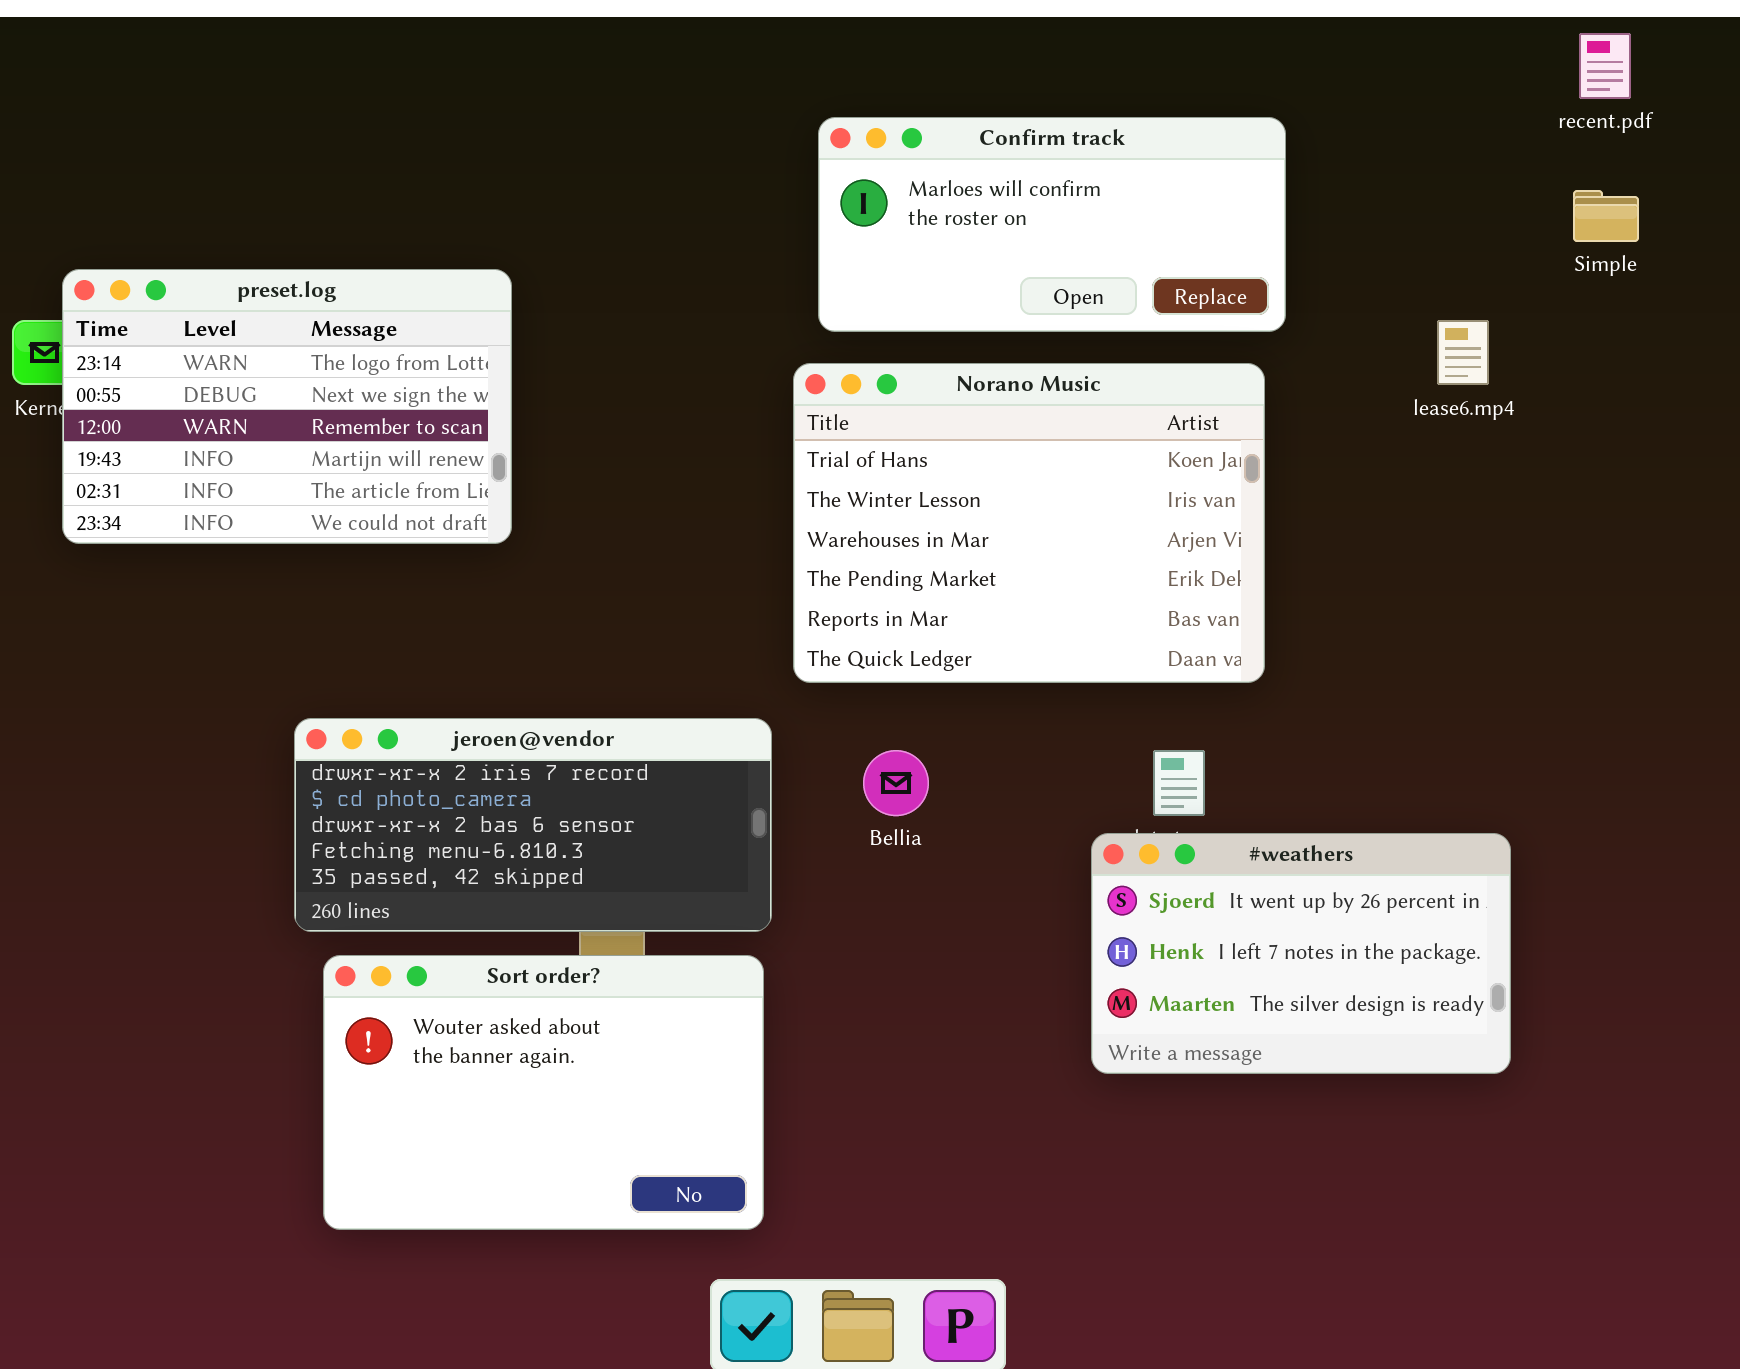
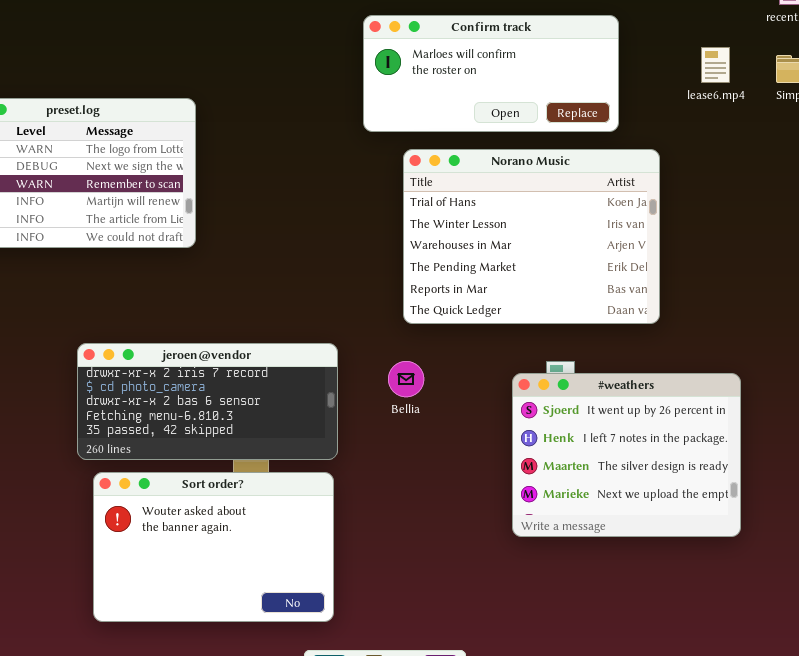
lease6.mp4: [1437,320,1489,385] -> [701,47,730,83], moved
Norano Music: [793,363,1265,683] -> [403,149,660,324], moved
#weathers: [1091,833,1511,1074] -> [512,373,741,537], resized

